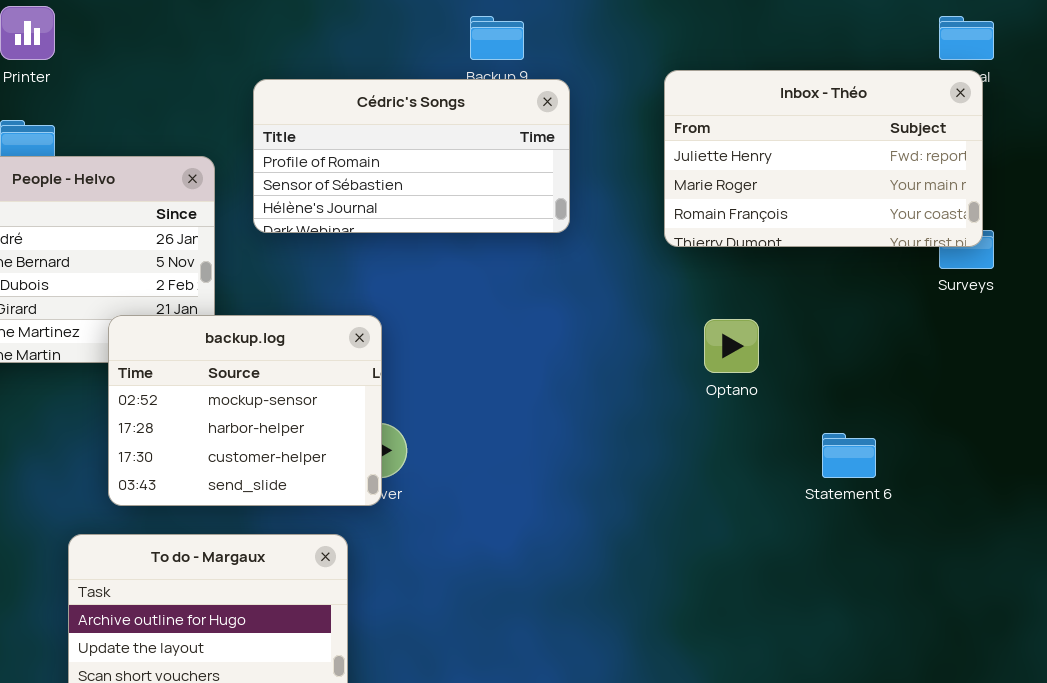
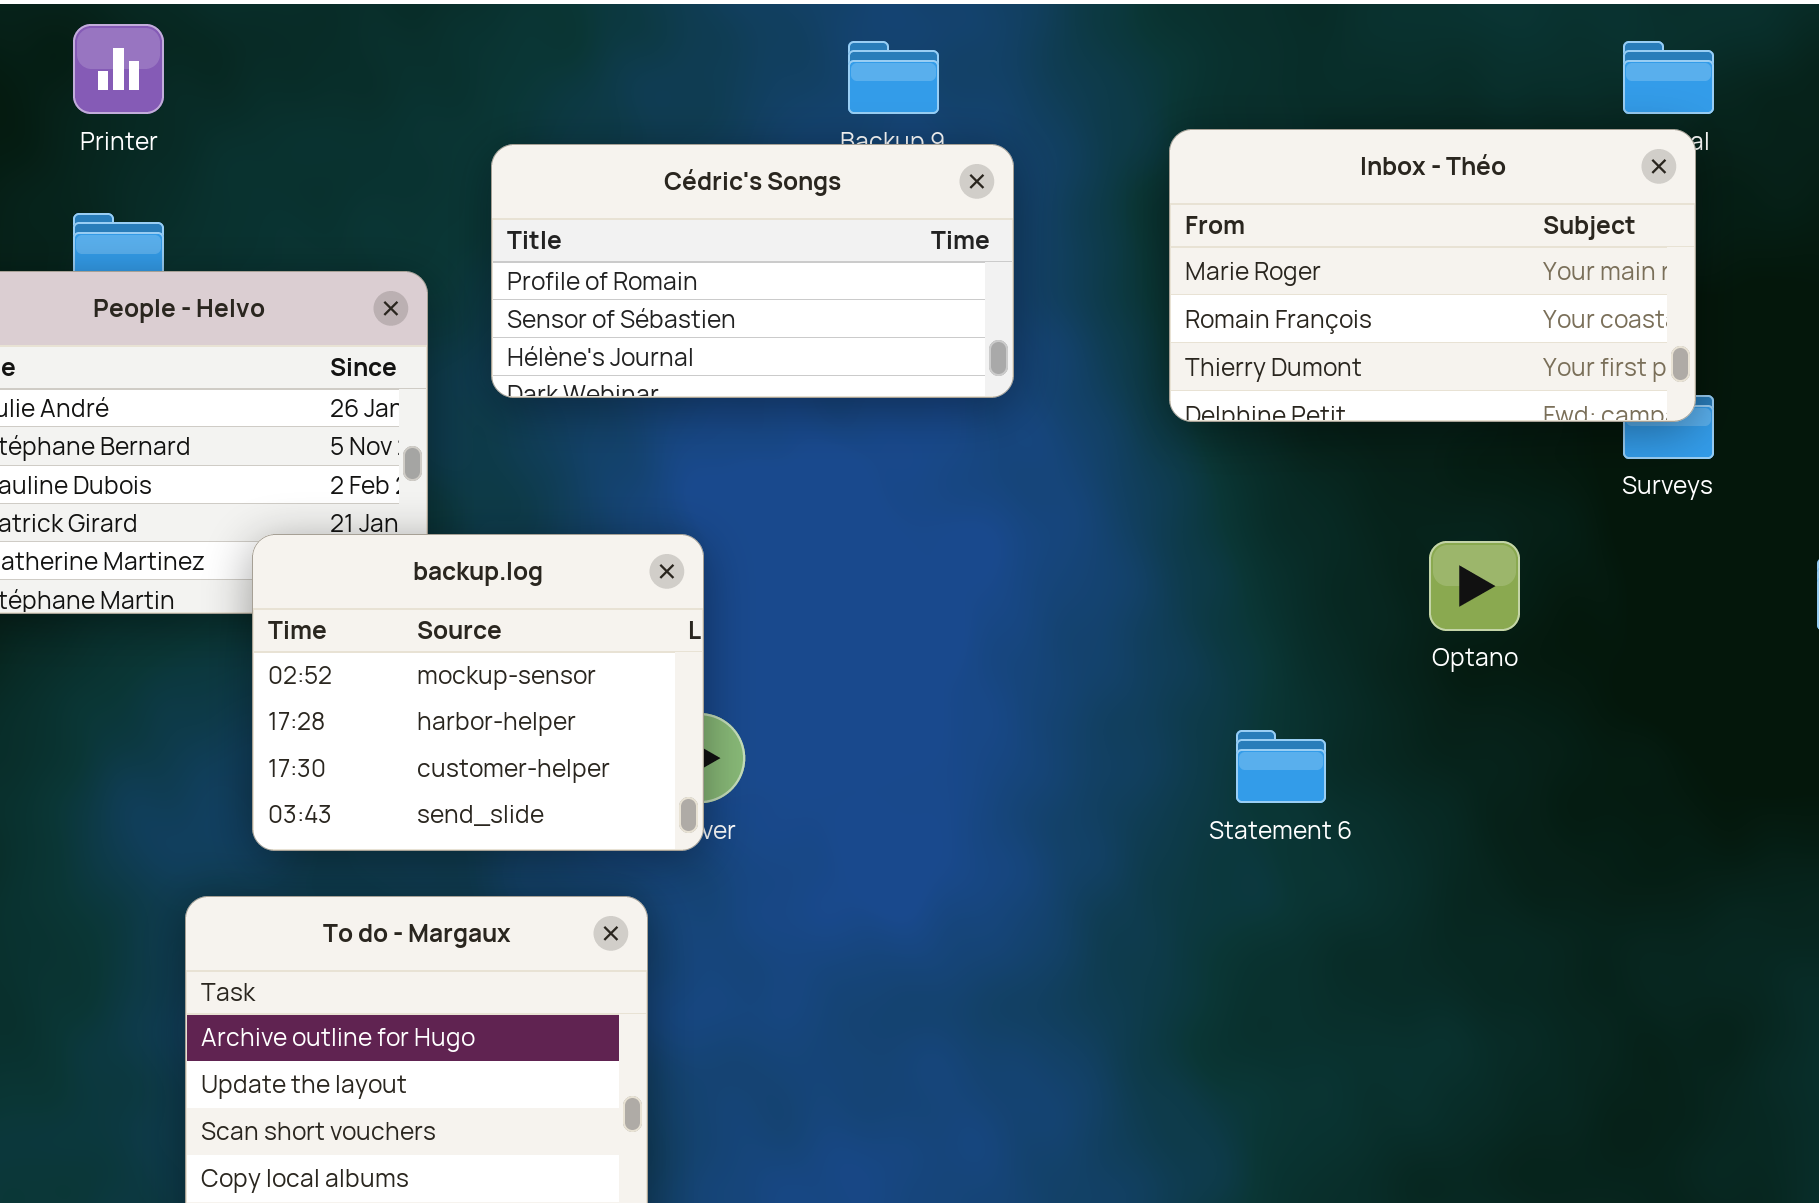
Inbox - Théo: [664,70,983,247] -> [1169,129,1696,422], scrolled down 1 row
Optano: [704,319,759,373] -> [1429,541,1520,631], moved
Statement 6: [822,433,876,478] -> [1236,730,1326,803], moved

